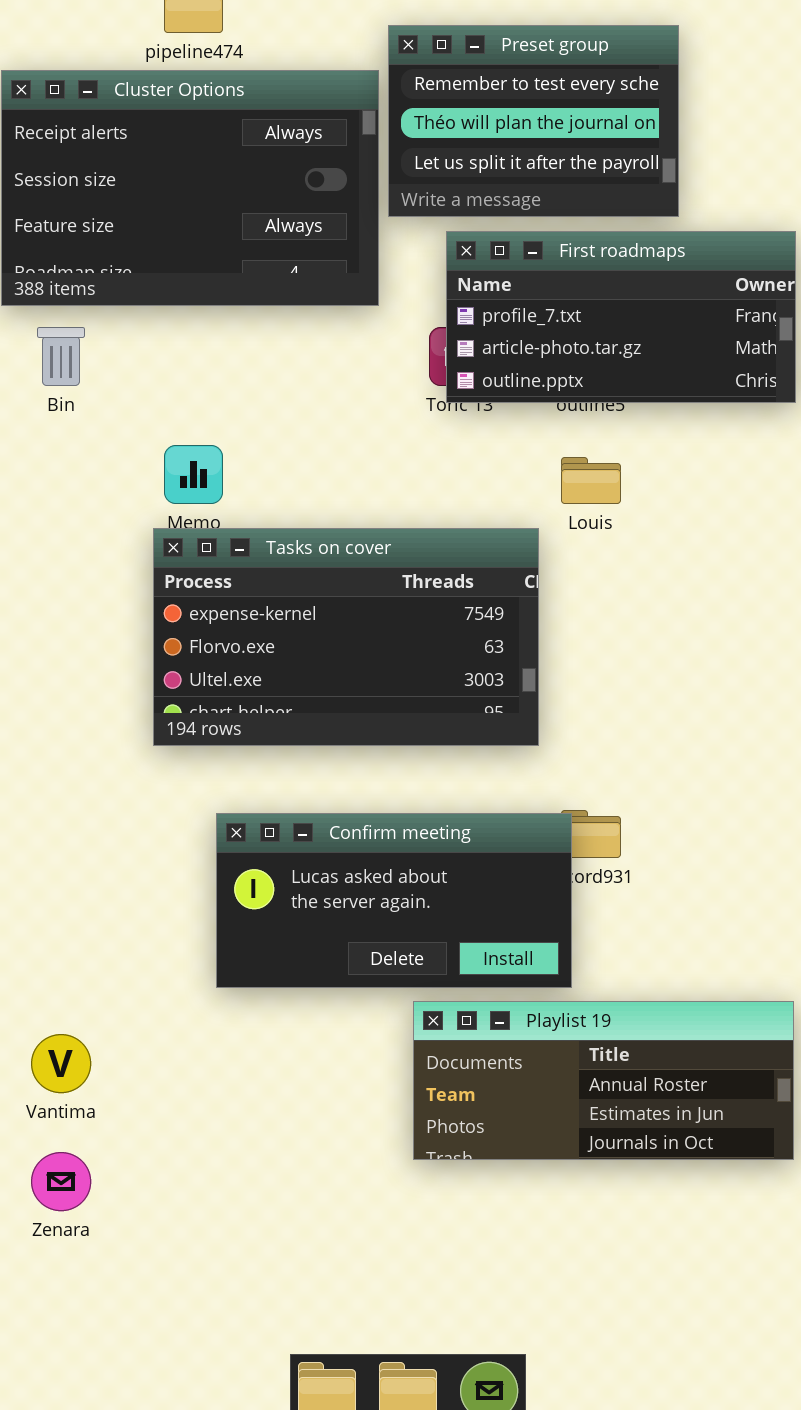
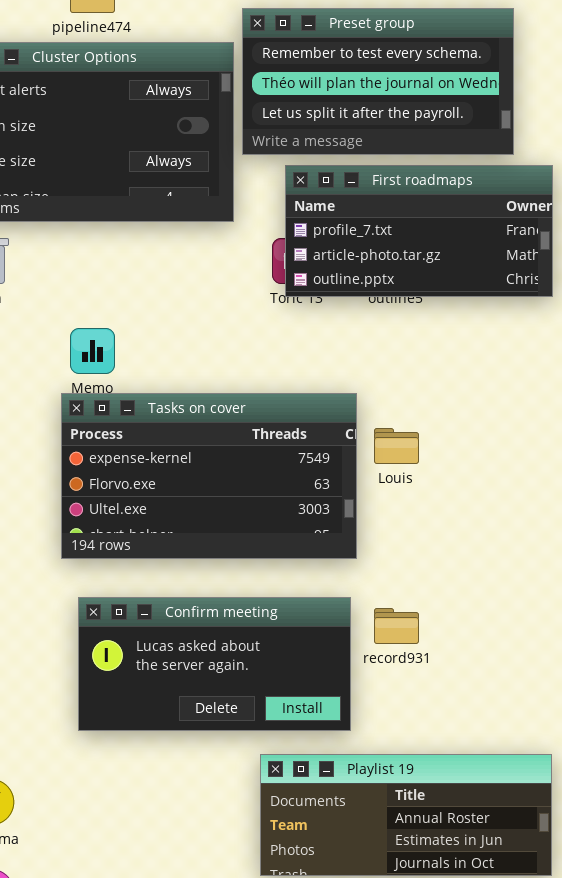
Preset group: [388,25,679,217] -> [242,8,514,155], resized
Louis: [561,457,621,504] -> [374,428,419,464], moved
Confirm meeting: [216,813,572,988] -> [78,597,351,731], moved

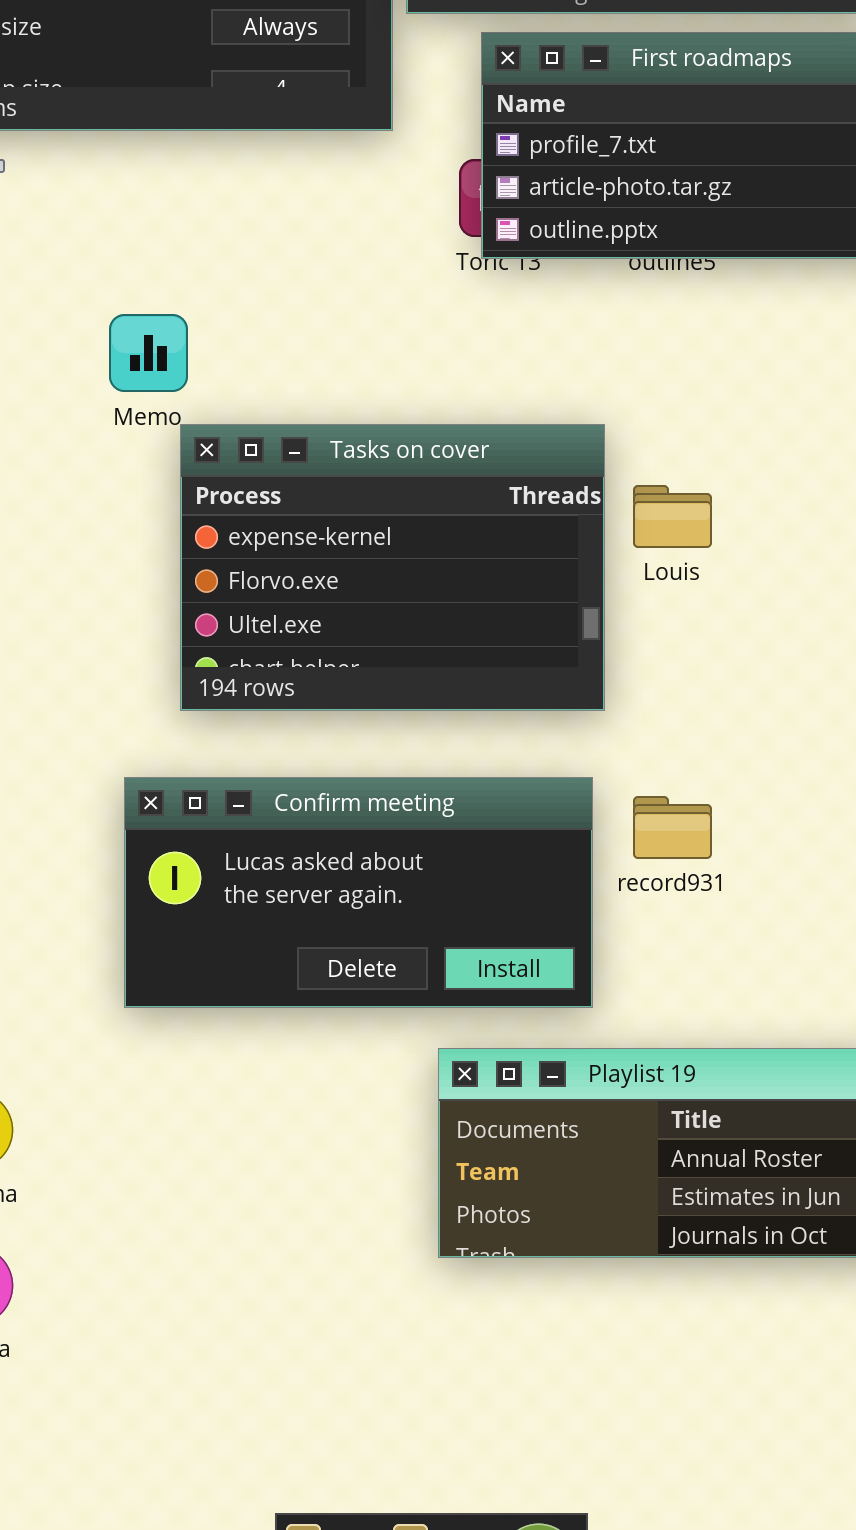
Tasks on cover: [61,393,357,559] -> [180,424,605,711], resized

